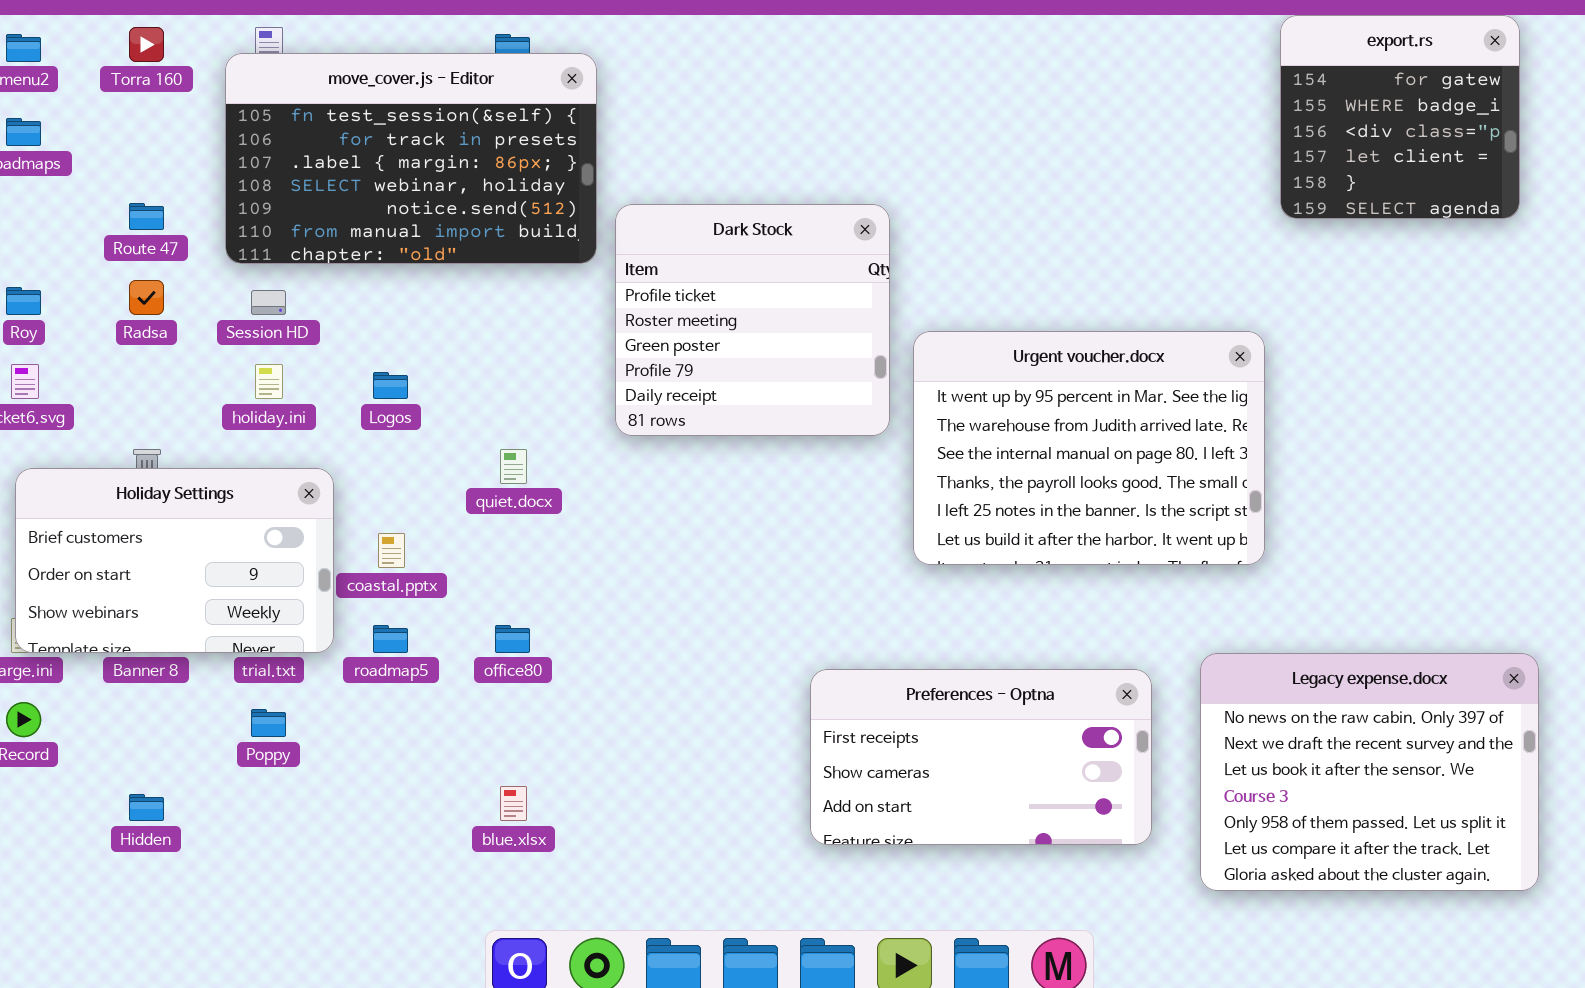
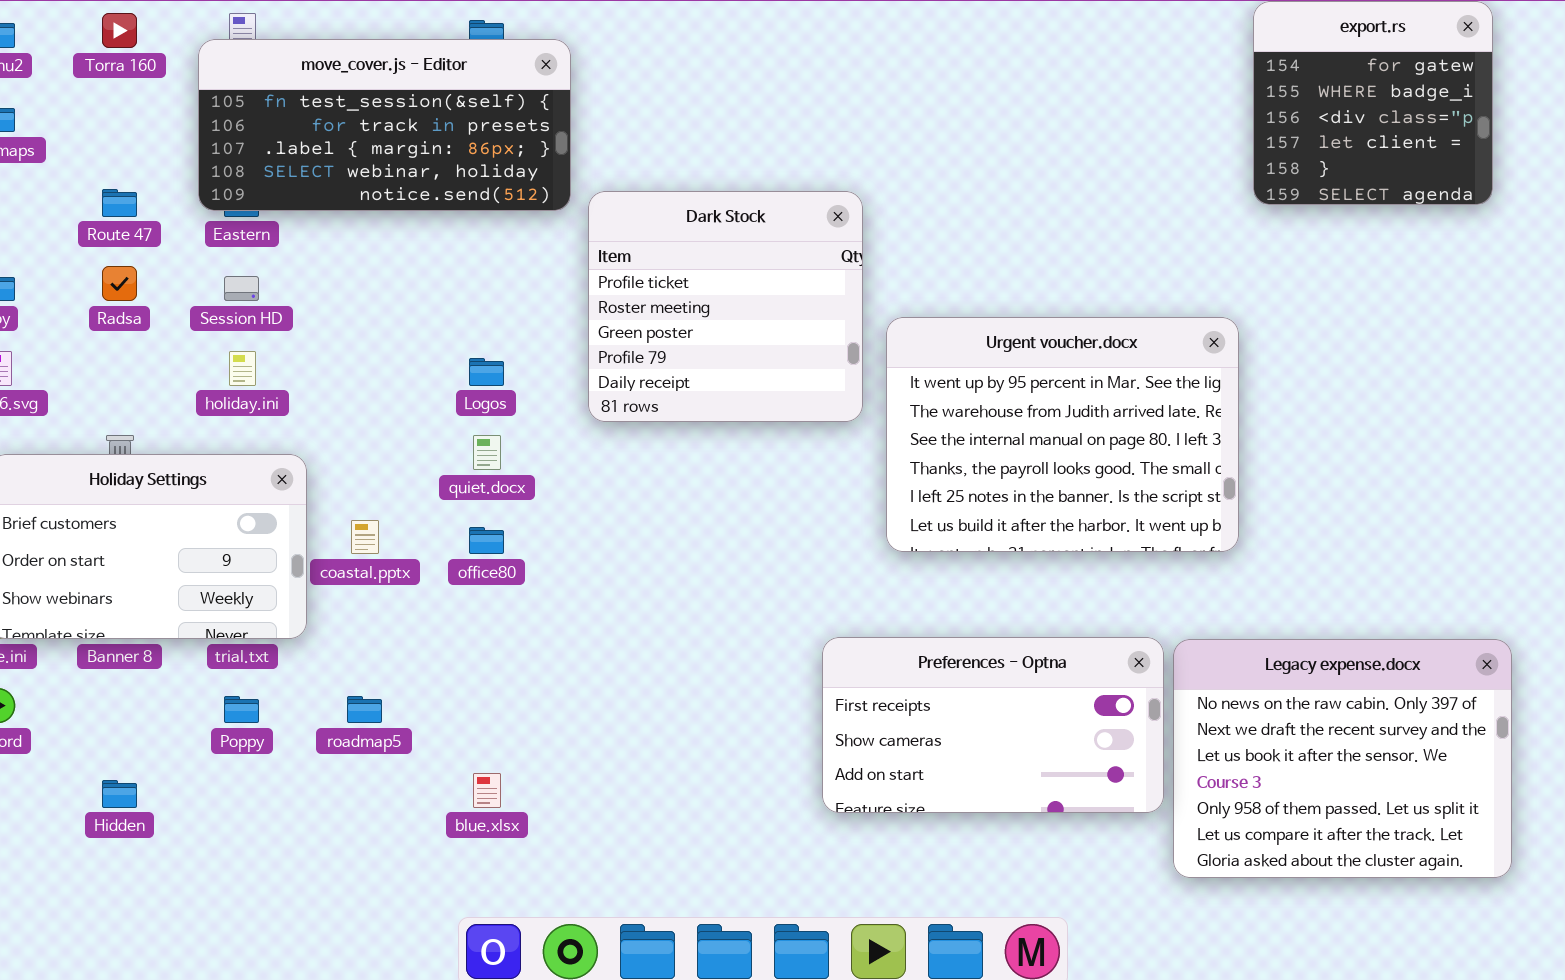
move_cover.js - Editor: [225,53,597,264] -> [198,39,571,211], resized
Logos: [373,372,408,399] -> [469,358,504,386], moved
roadmap5: [373,625,408,653] -> [347,696,382,723], moved
office80: [495,625,530,653] -> [469,527,504,554], moved
Preferences - Optna: [810,669,1152,845] -> [822,637,1164,813], moved

